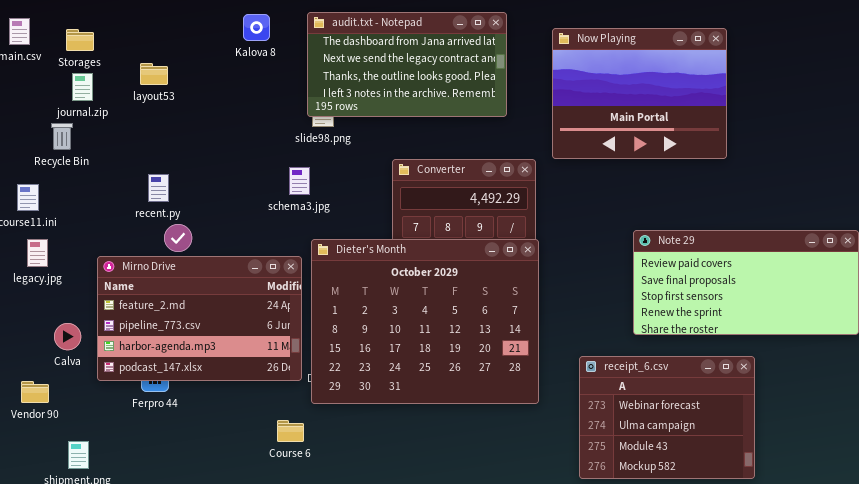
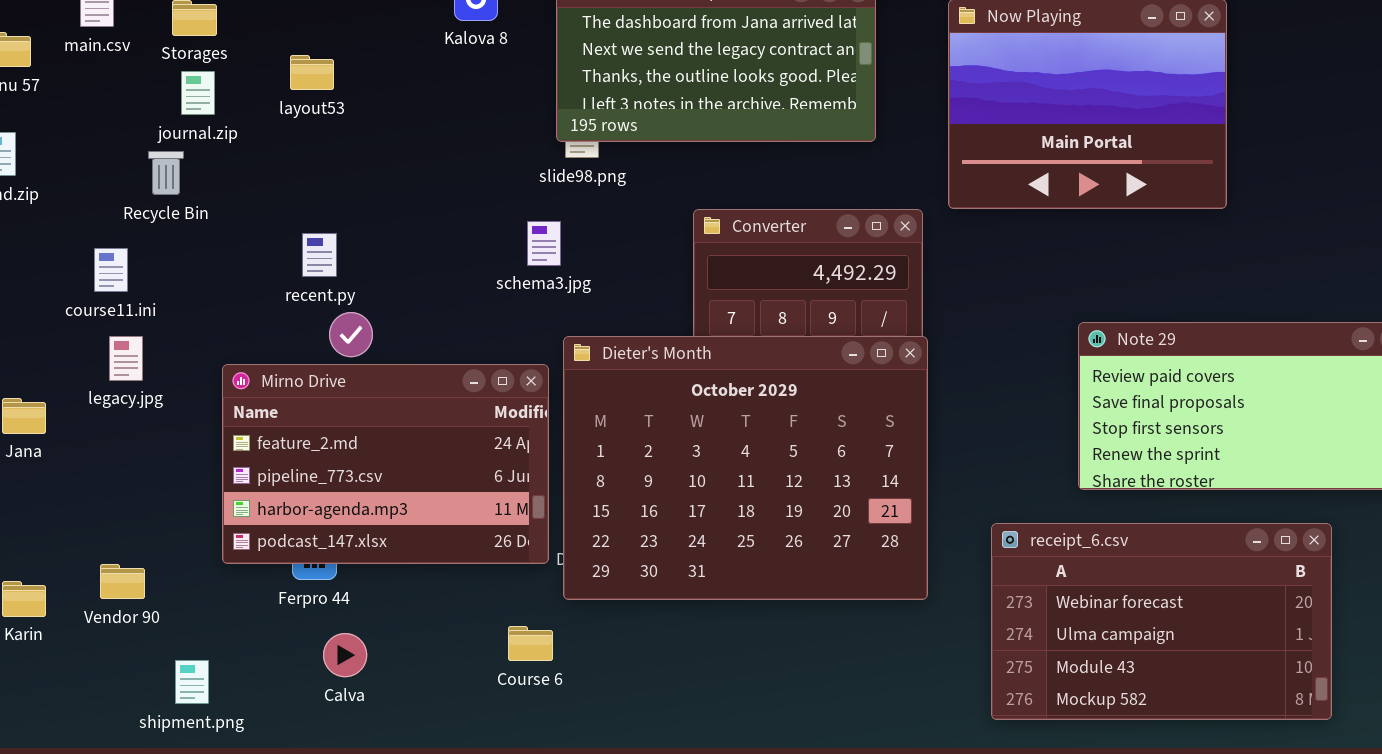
Calva: [54,323,81,350] -> [323,633,367,677], moved
receipt_6.csv: [579,356,755,479] -> [991,523,1332,720], resized

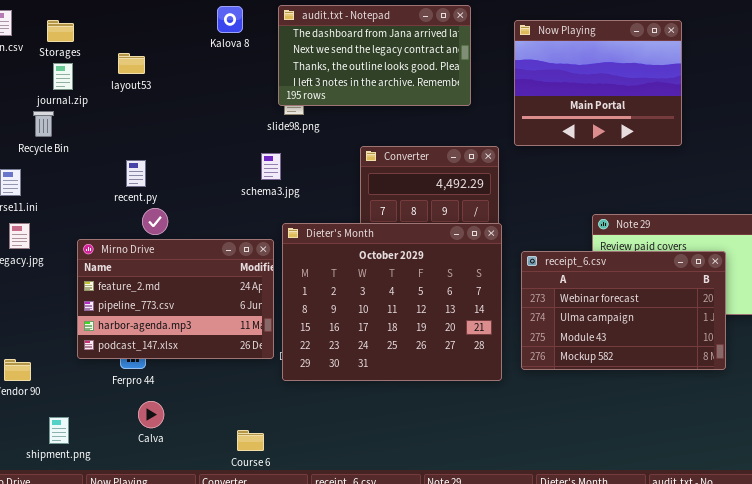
receipt_6.csv: [991,523,1332,720] -> [521,251,726,370], moved
Course 6: [508,626,553,661] -> [237,430,264,451], moved

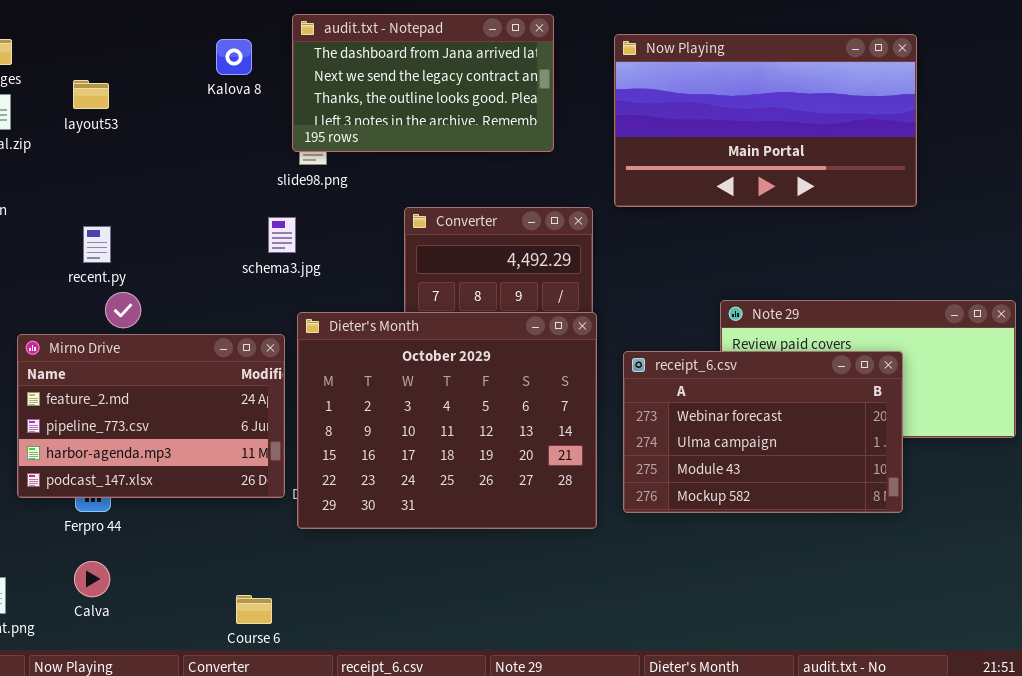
Kalova 8: [217,6,243,33] -> [216,39,252,75], moved
Now Playing: [514,20,682,146] -> [614,34,917,207], resized
Calva: [138,401,164,428] -> [74,561,110,597], moved

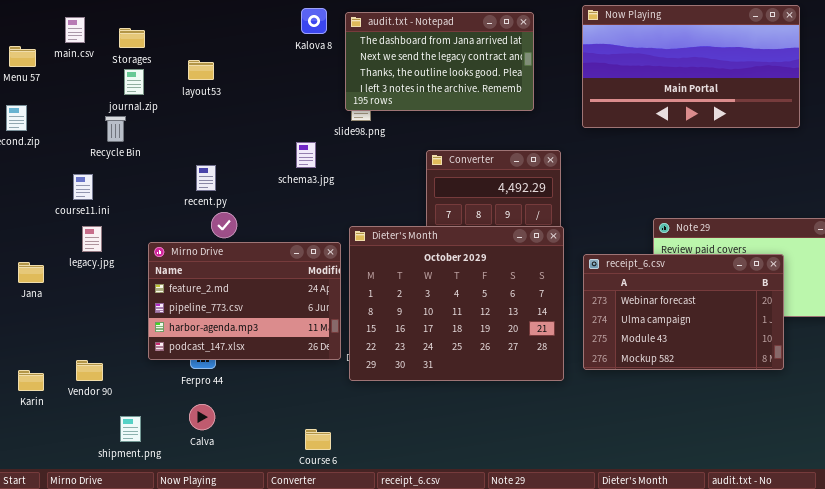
Now Playing: [614,34,917,207] -> [582,5,800,128], moved
Kalova 8: [216,39,252,75] -> [301,8,327,34], moved
schema3.jpg: [268,217,296,253] -> [296,142,316,168], moved

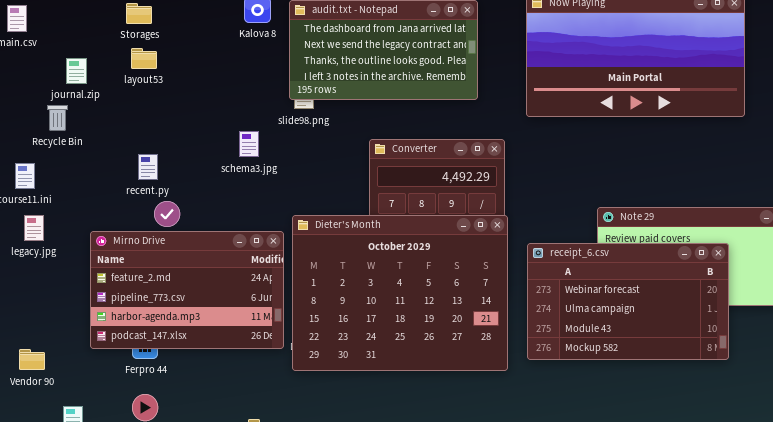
Storages: [119,28,145,48] -> [126,3,152,24], moved

